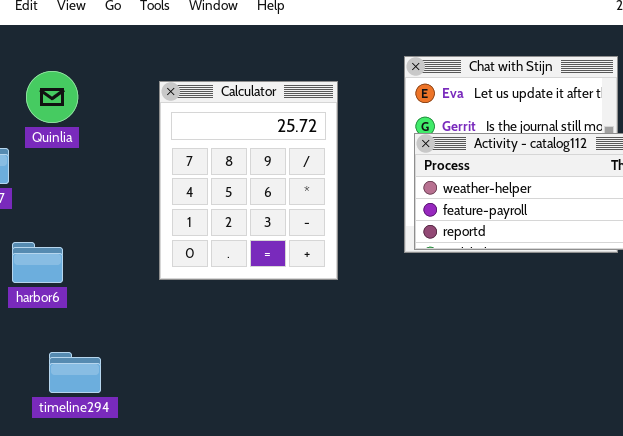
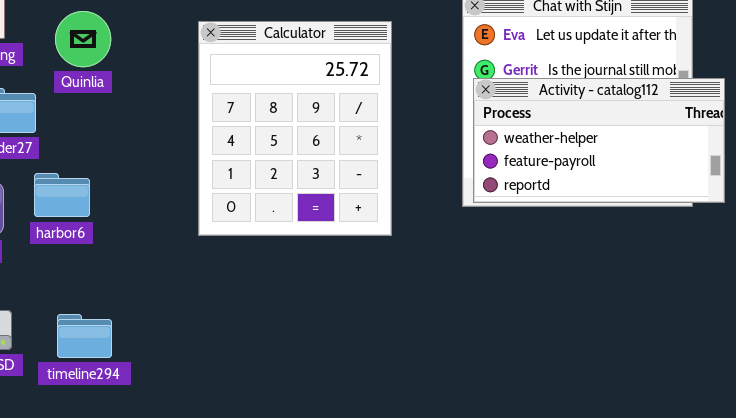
harbor6: [12,242,63,283] -> [34,173,90,217], moved
timeline294: [49,352,101,393] -> [57,314,112,358], moved

